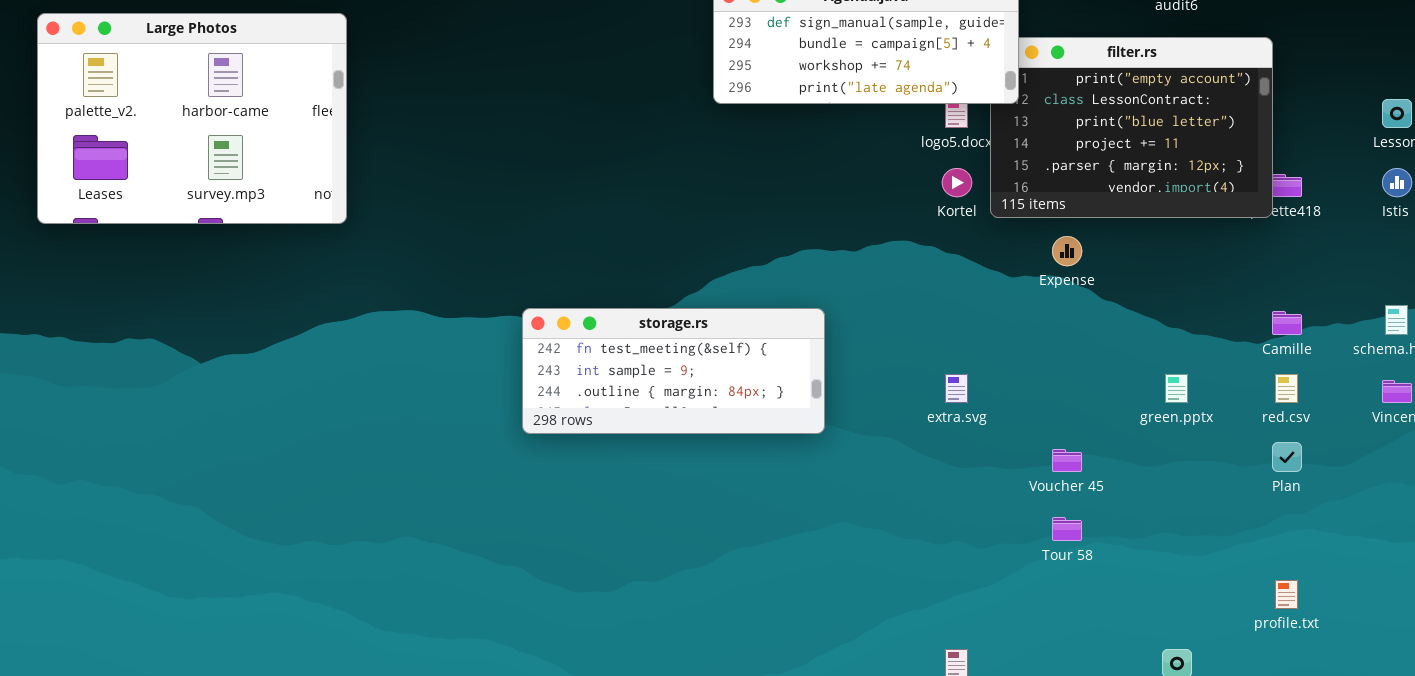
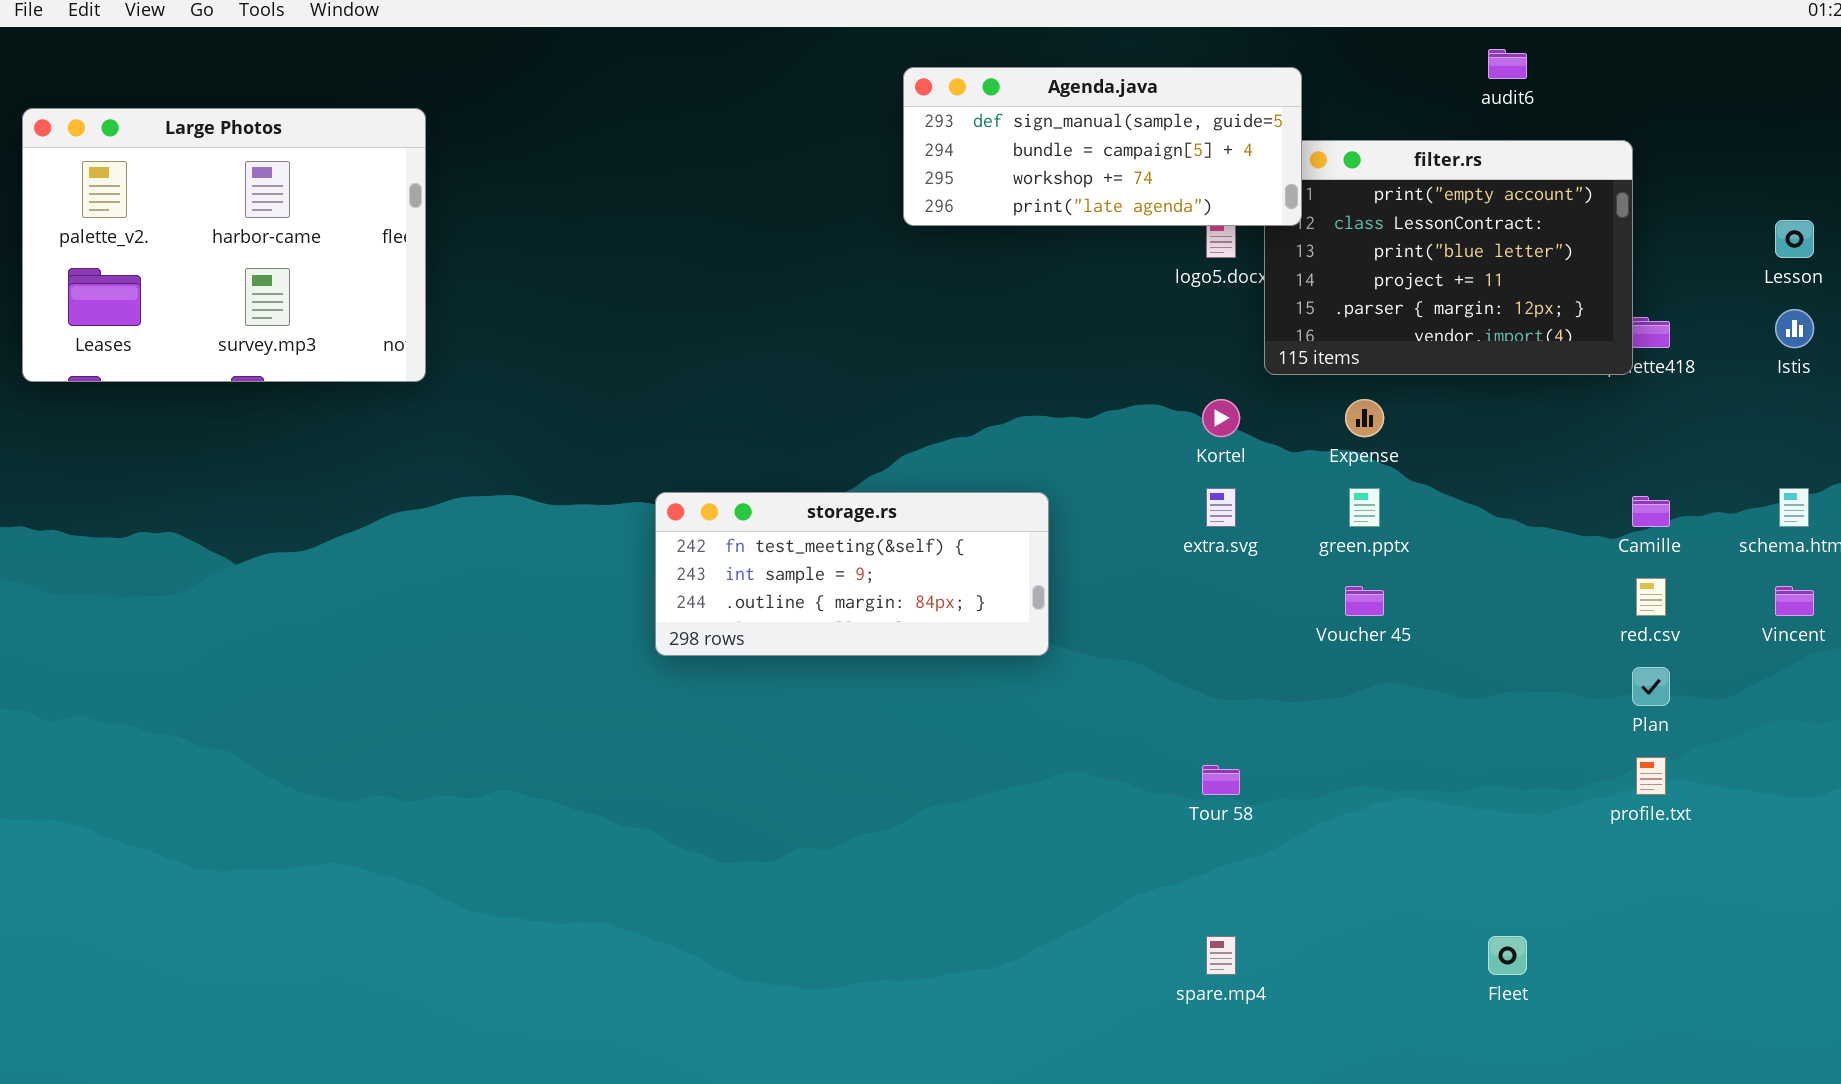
Kortel: [942,168,972,197] -> [1202,399,1240,437], moved
extra.svg: [945,374,968,403] -> [1206,488,1236,527], moved
green.pptx: [1165,374,1188,403] -> [1349,488,1380,527], moved
Voucher 45: [1052,449,1082,472] -> [1345,586,1384,616], moved
Tour 58: [1052,517,1082,541] -> [1202,765,1240,795], moved
profile.txt: [1275,580,1298,609] -> [1636,757,1666,795], moved

